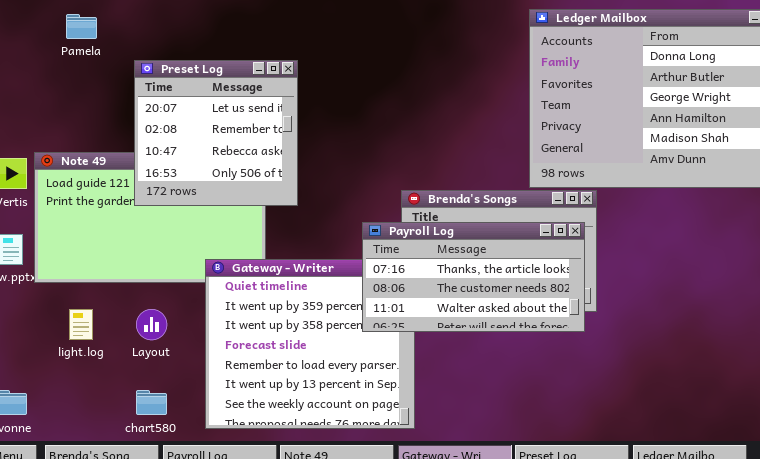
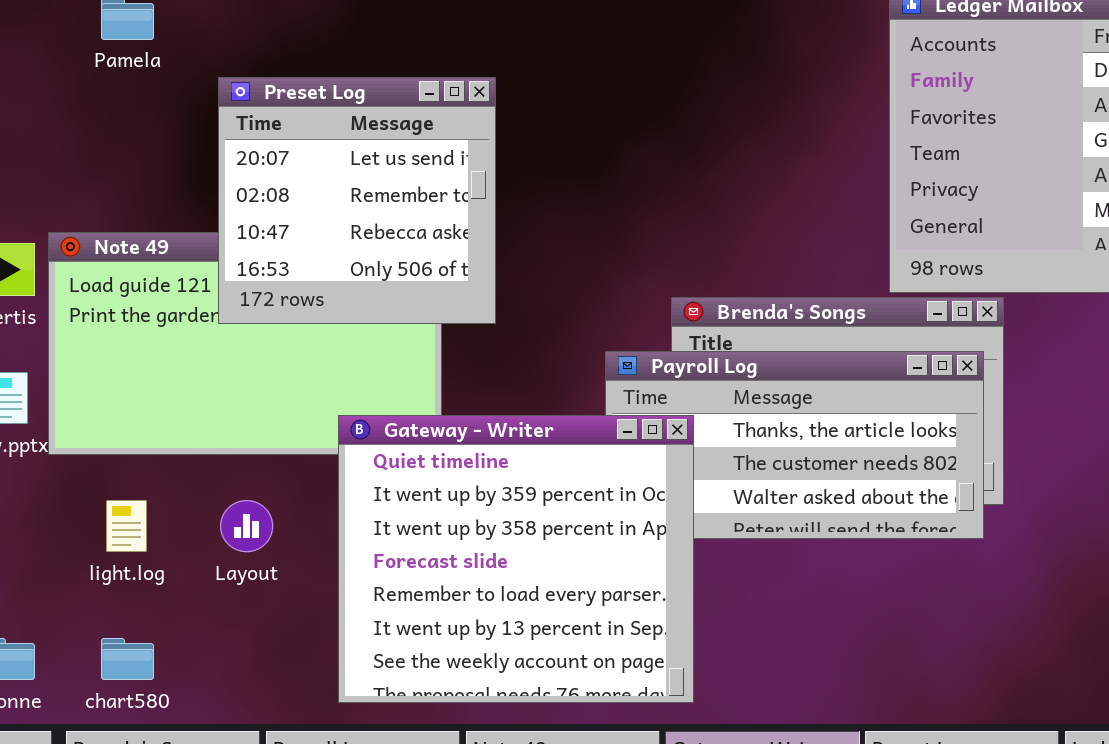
Gateway - Writer: [205,259,415,429] -> [338,415,694,703], raised
chart580: [136,390,167,415] -> [101,638,154,680], moved

